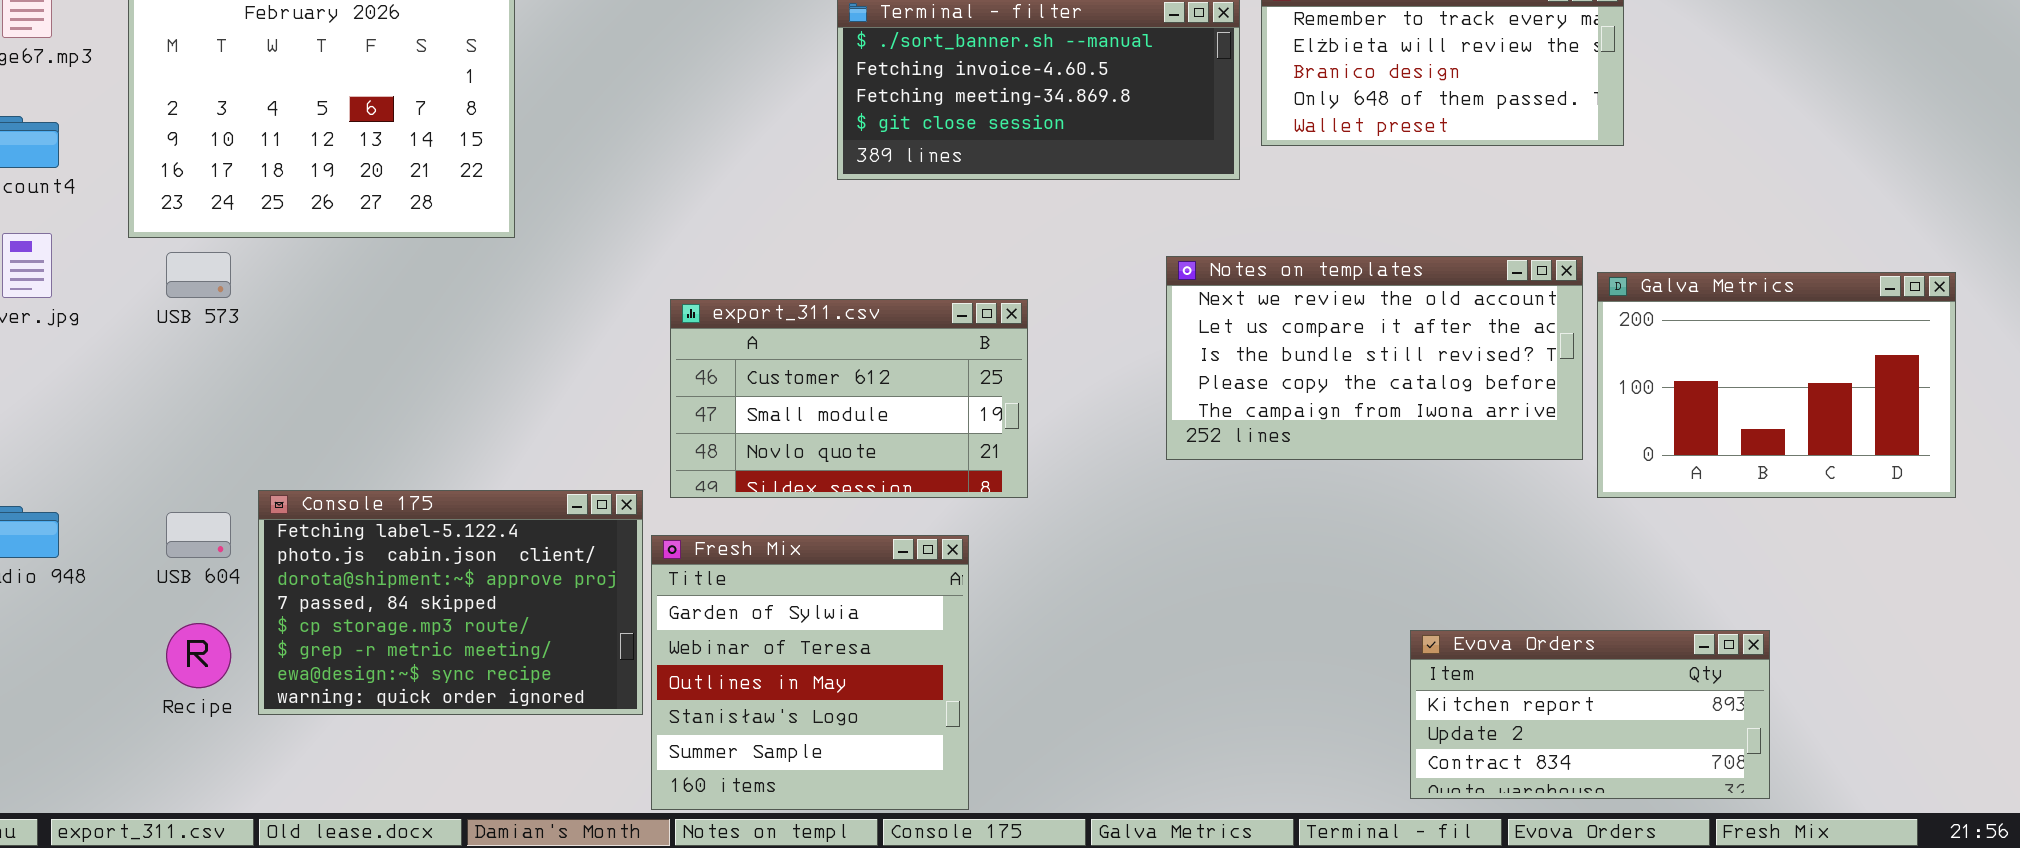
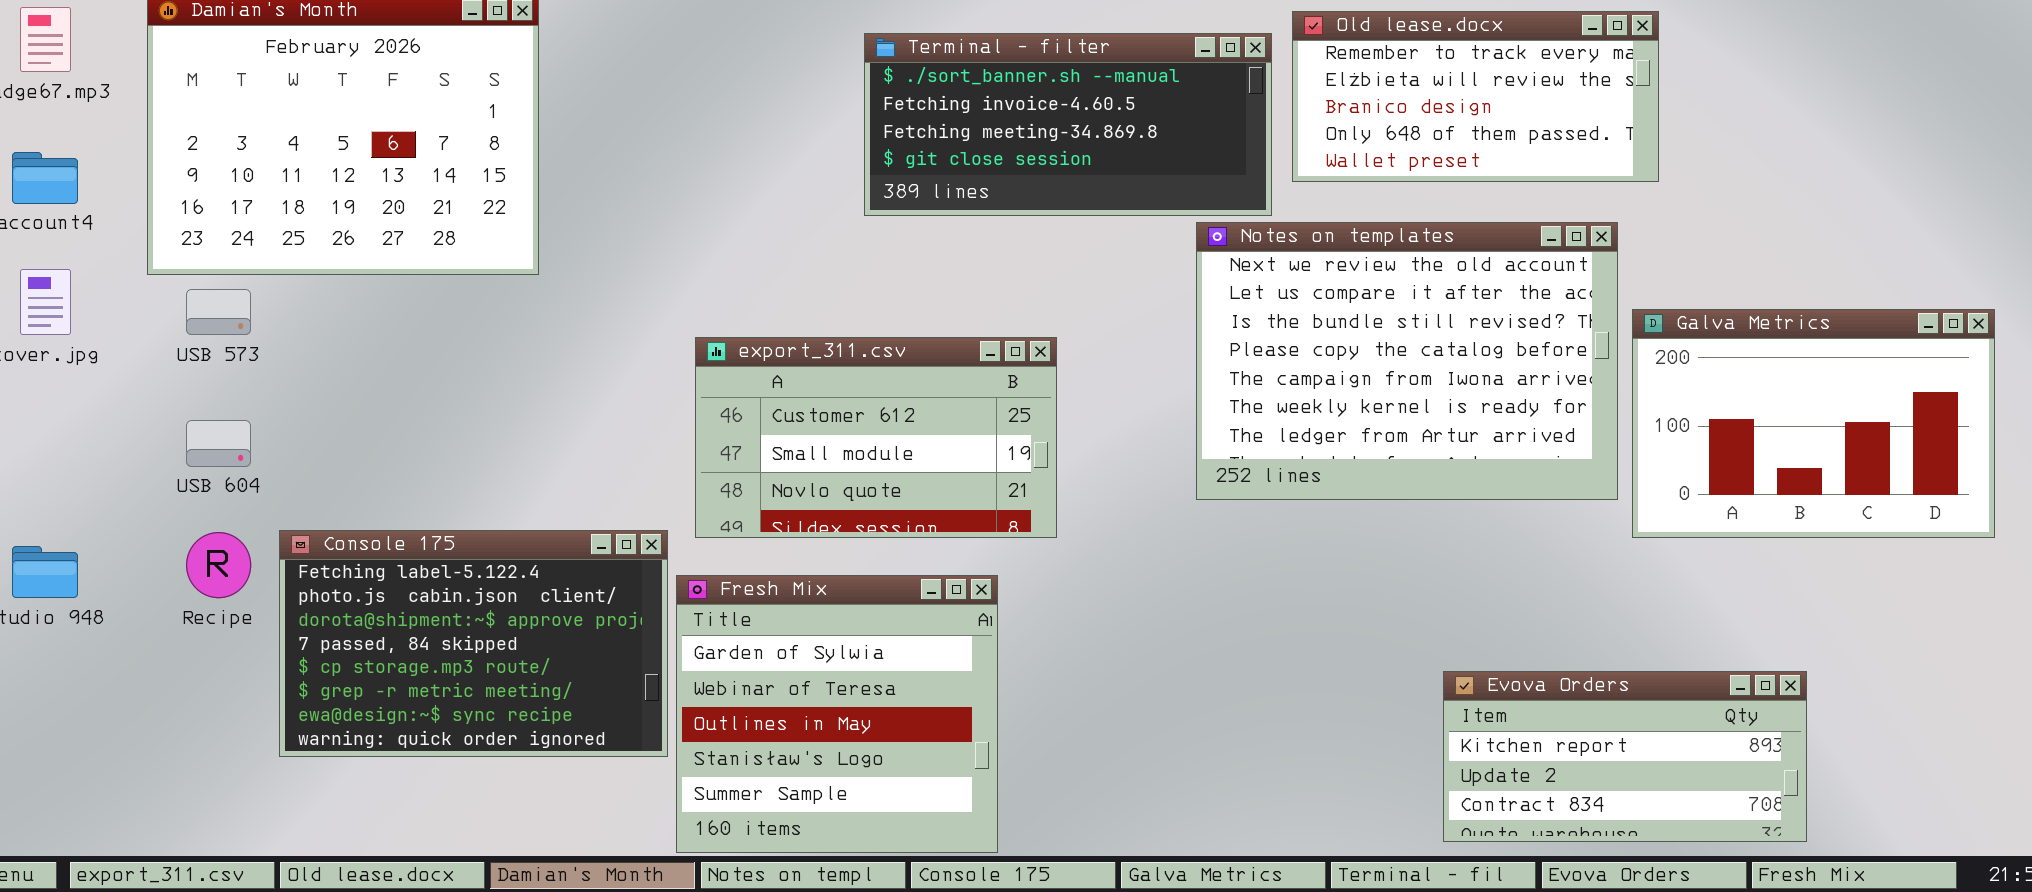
Notes on templates: [1166,256,1583,460] -> [1196,222,1618,500], resized
USB 604: [166,512,231,558] -> [186,420,251,467], moved
Recipe: [166,623,231,688] -> [186,532,251,598], moved

